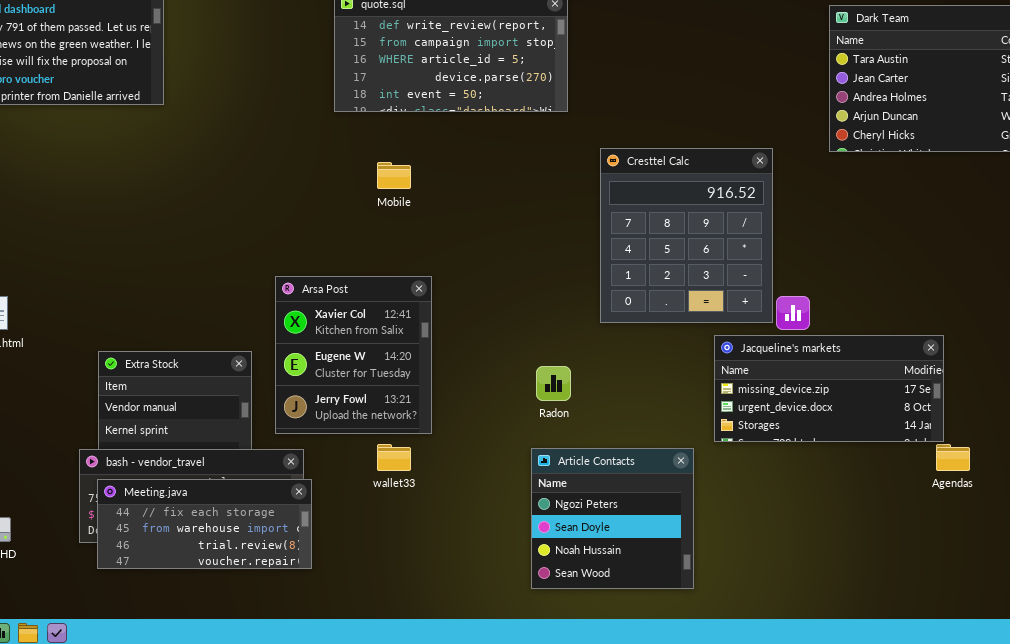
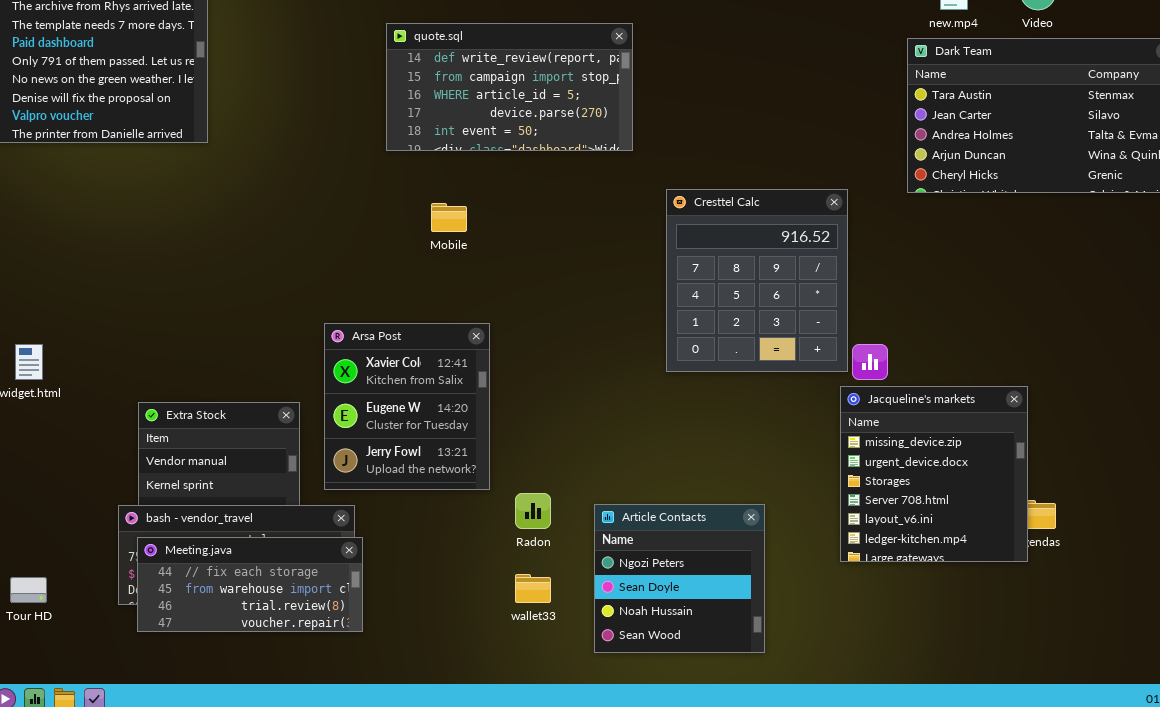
Jacqueline's markets: [714,335,944,442] -> [840,386,1028,562], resized
Radon: [536,366,571,401] -> [515,493,551,529], moved
wallet33: [377,444,411,471] -> [515,574,551,603], moved

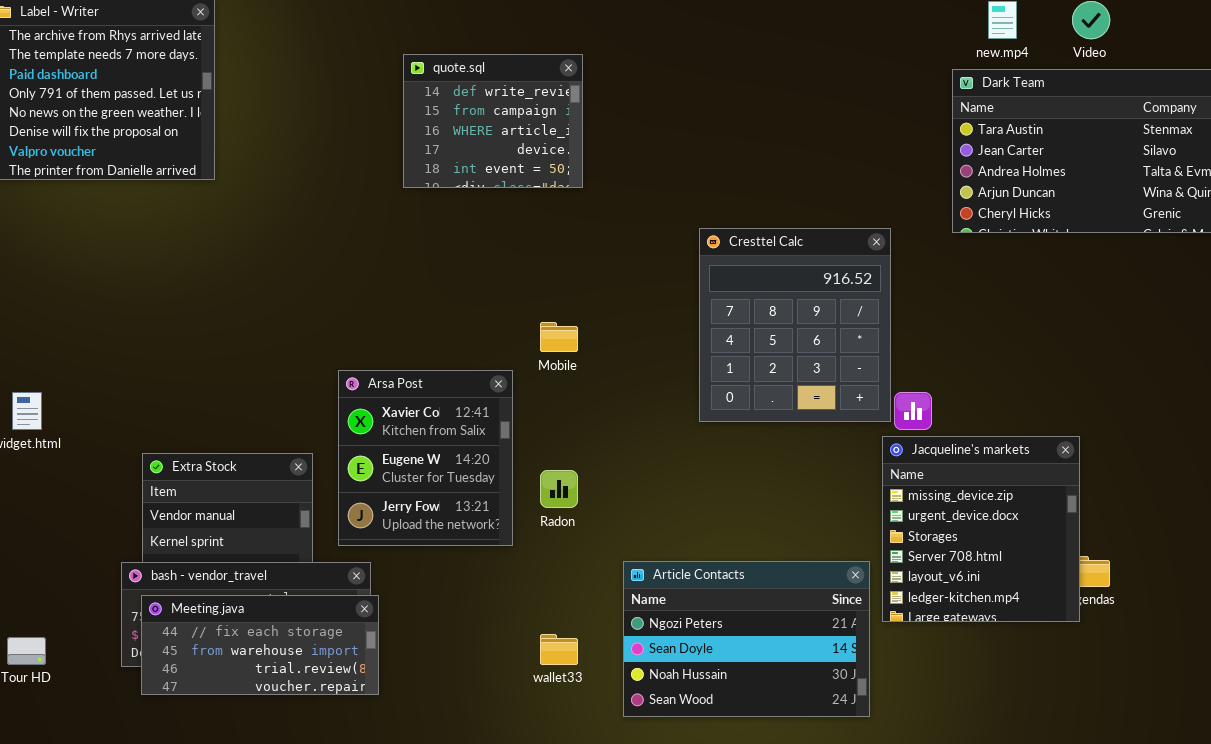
quote.sql: [386,23,633,151] -> [403,54,583,188], resized
Mobile: [431,203,467,232] -> [540,322,578,352], moved
Radon: [515,493,551,529] -> [540,470,578,508], moved
Article Contacts: [594,504,765,653] -> [623,561,870,717], resized

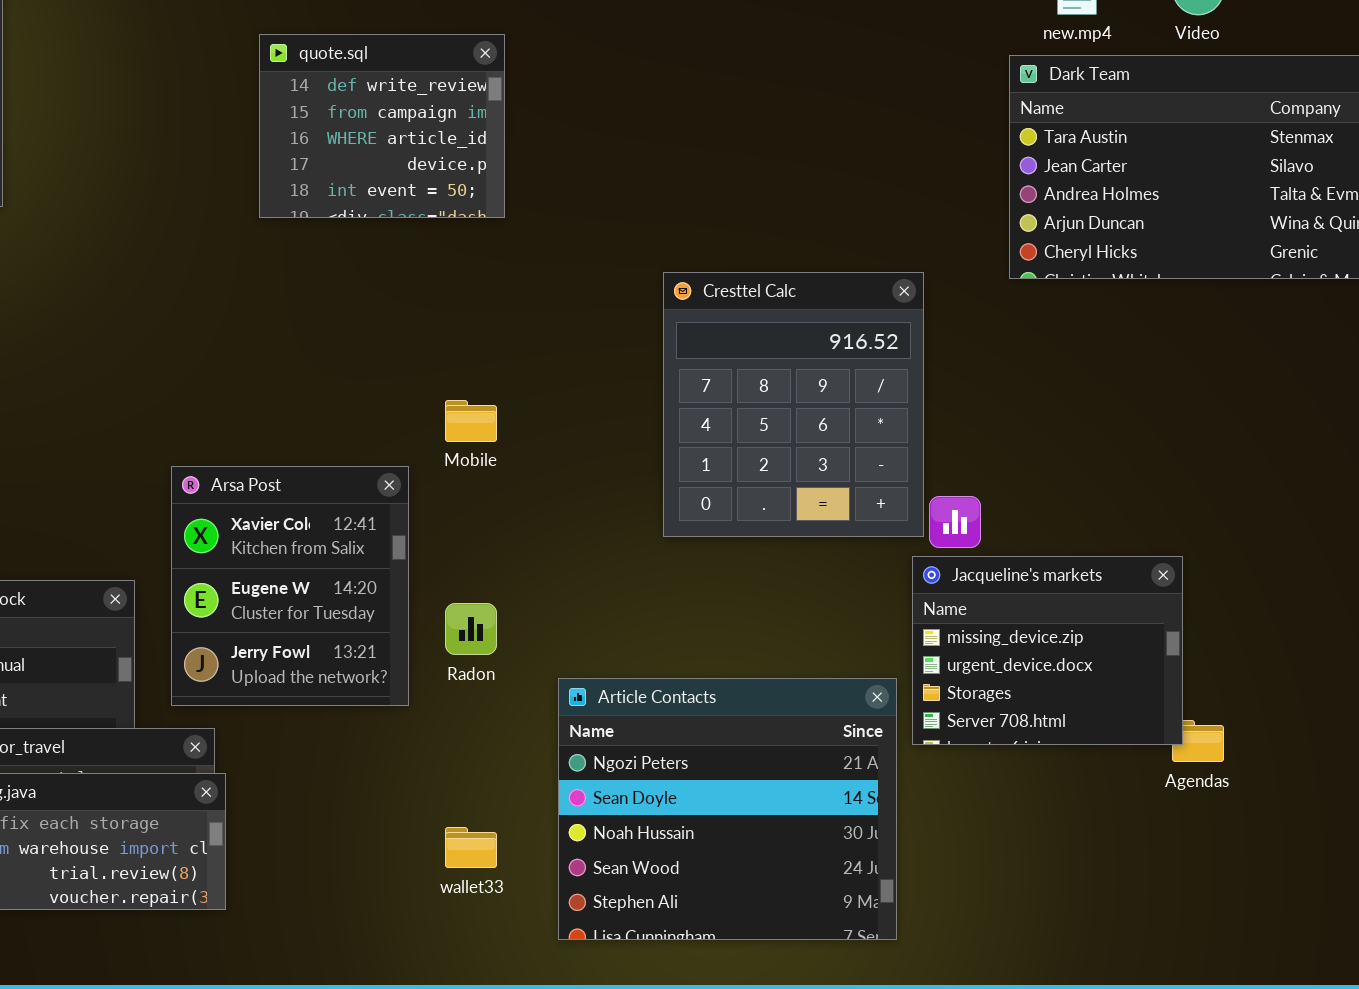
Jacqueline's markets: [882,436,1080,622] -> [912,556,1183,745], resized
Article Contacts: [623,561,870,717] -> [558,678,897,940], resized

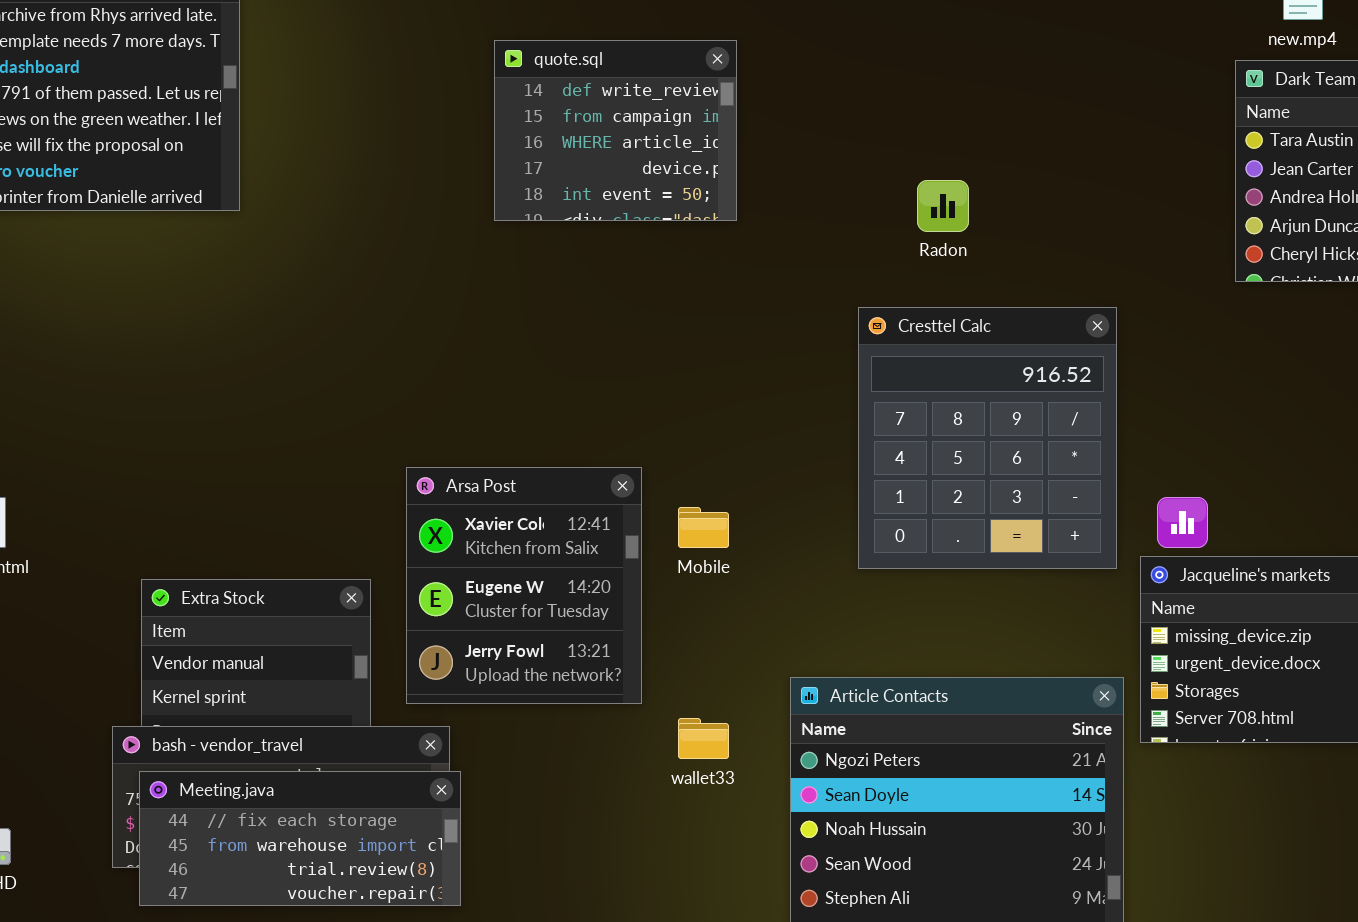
Cresttel Calc: [663,272,924,537] -> [858,307,1117,569], moved
Mobile: [445,400,497,442] -> [678,507,729,548], moved
Radon: [445,603,497,655] -> [917,180,969,232], moved
wallet33: [445,827,497,868] -> [678,718,729,759], moved

